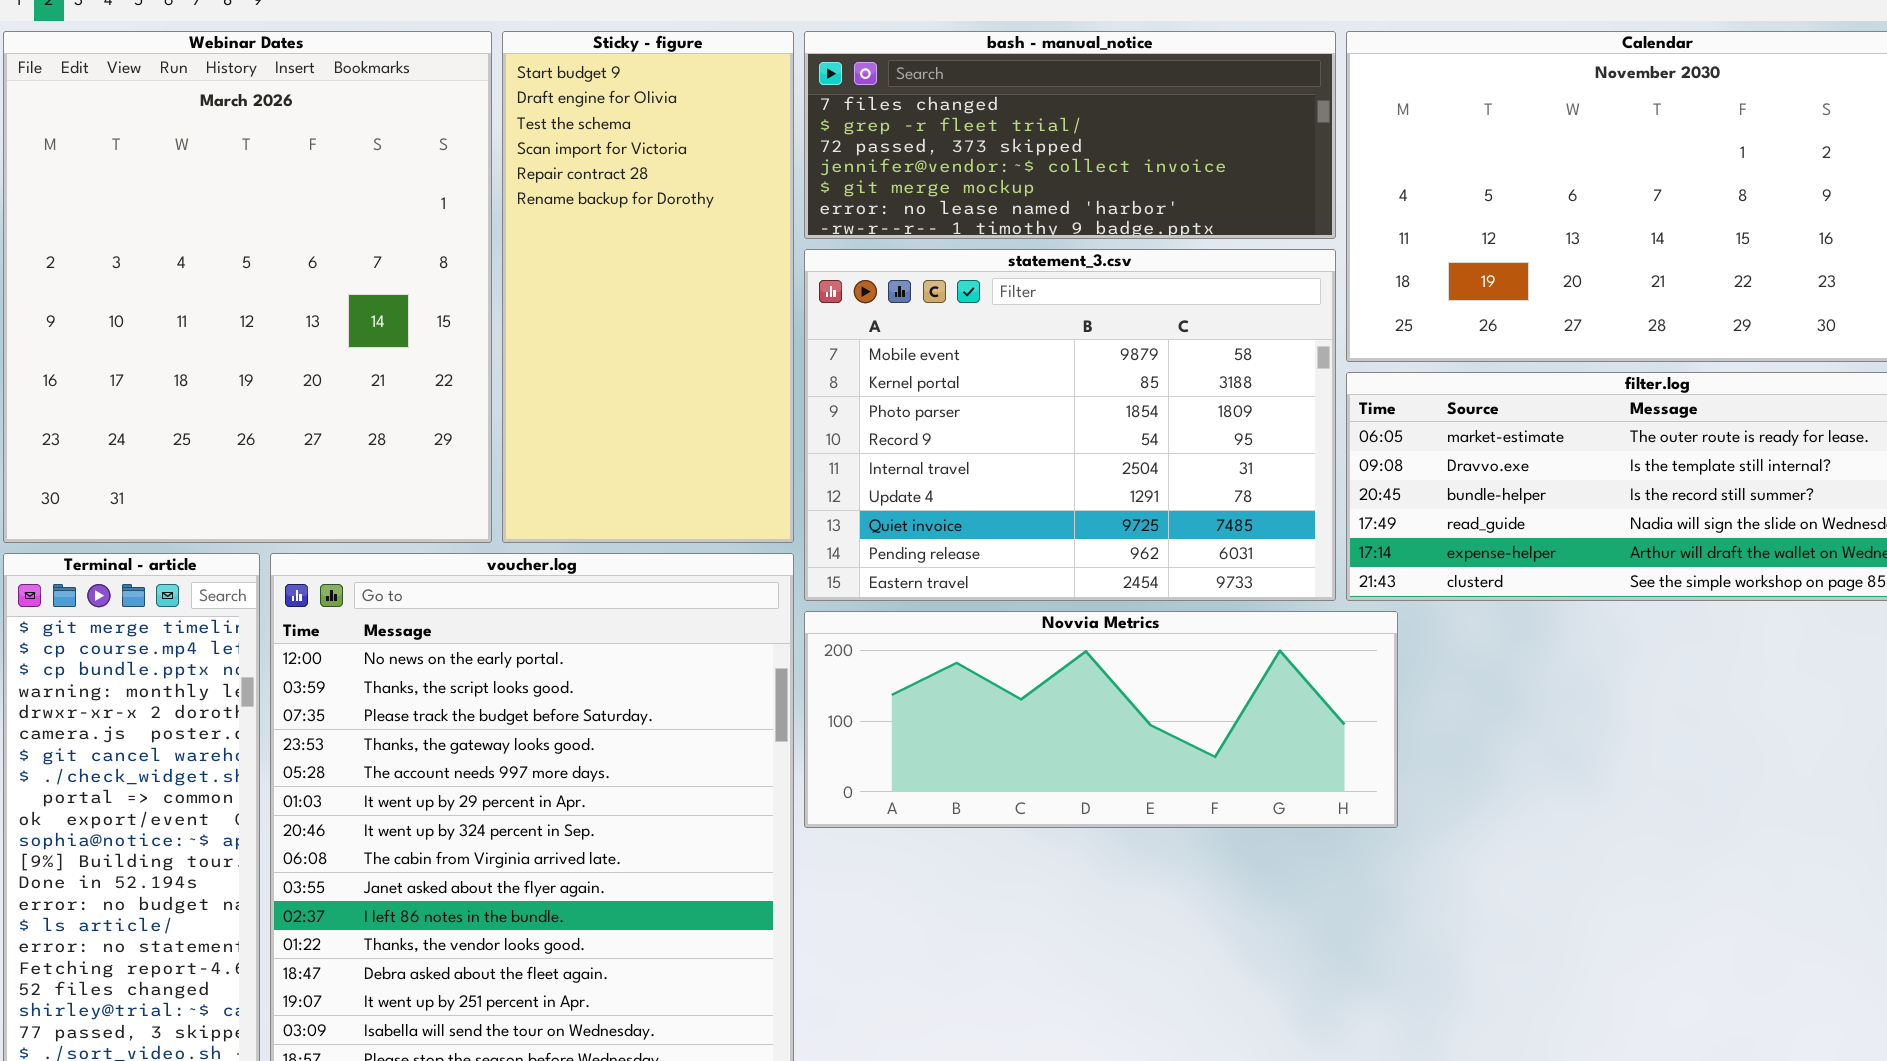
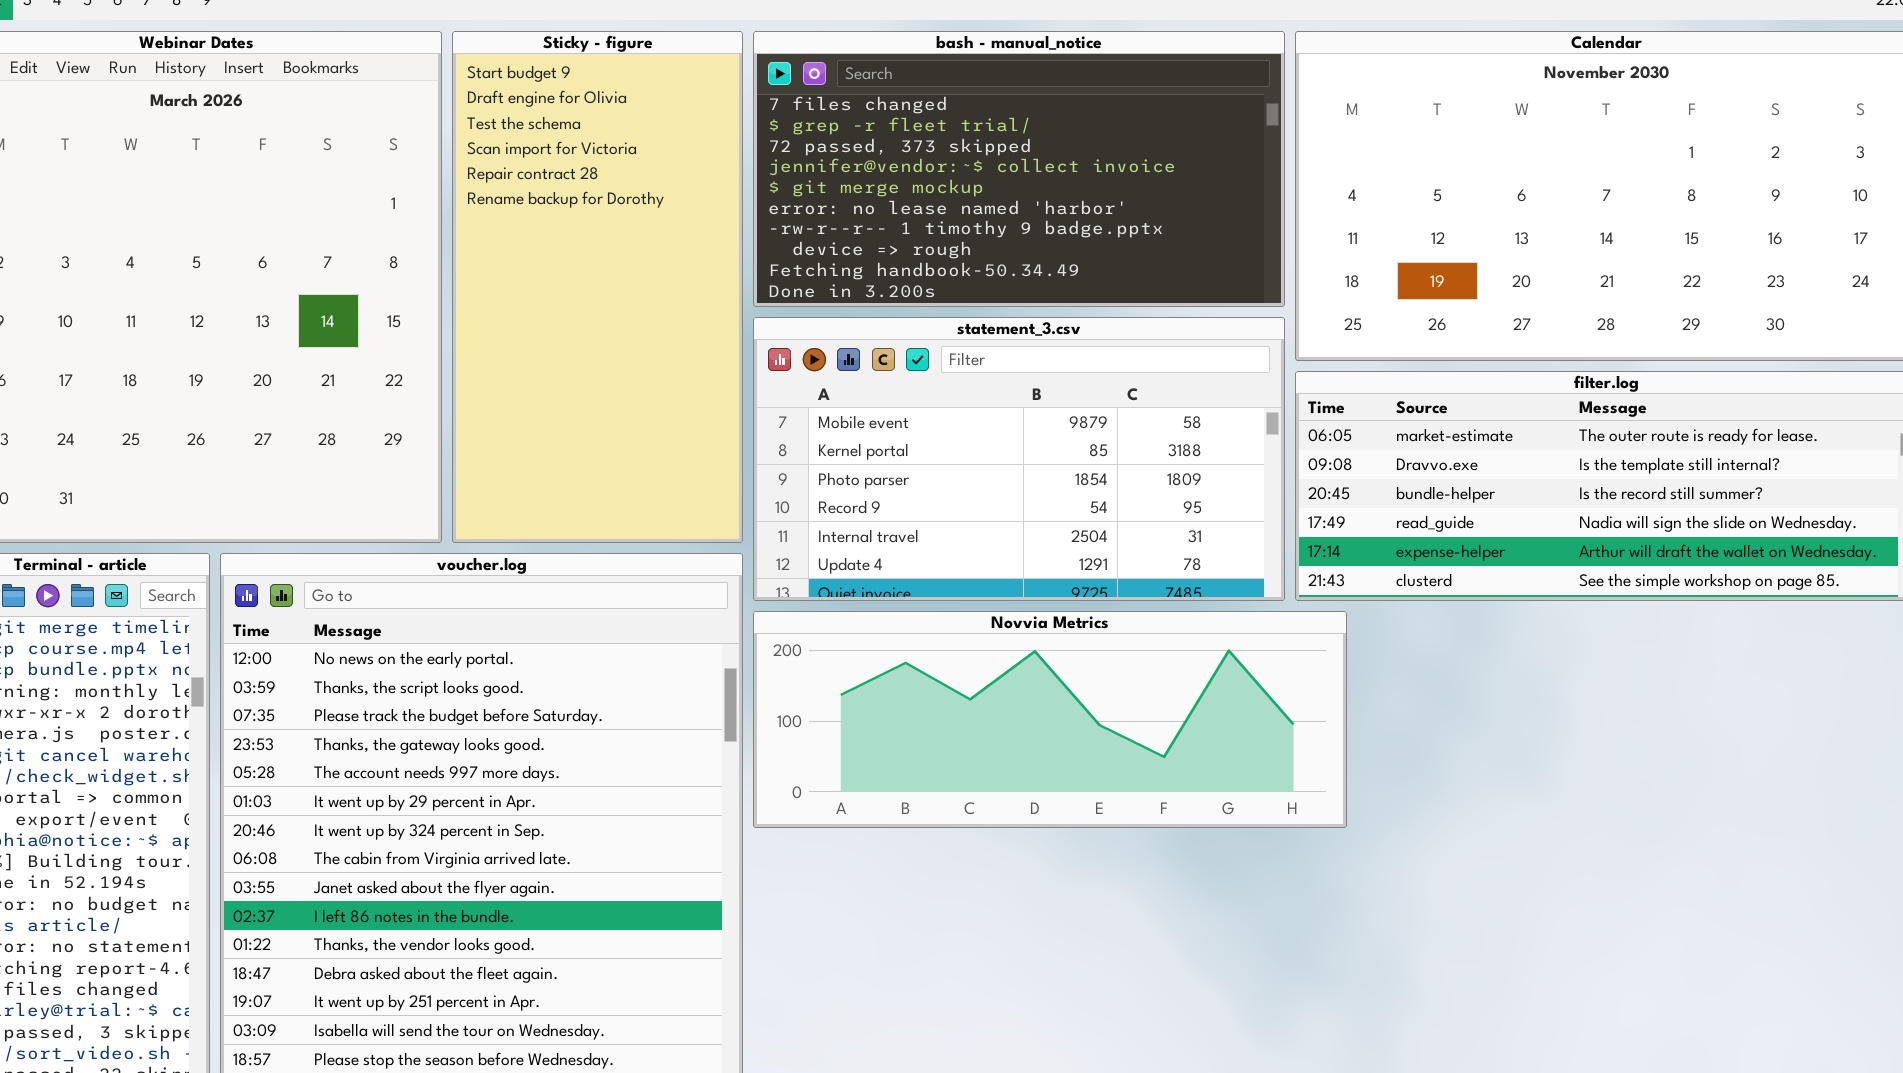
bash - manual_notice: [804,31,1336,239] -> [753,31,1285,307], resized
statement_3.csv: [804,249,1336,601] -> [753,317,1285,601], resized

